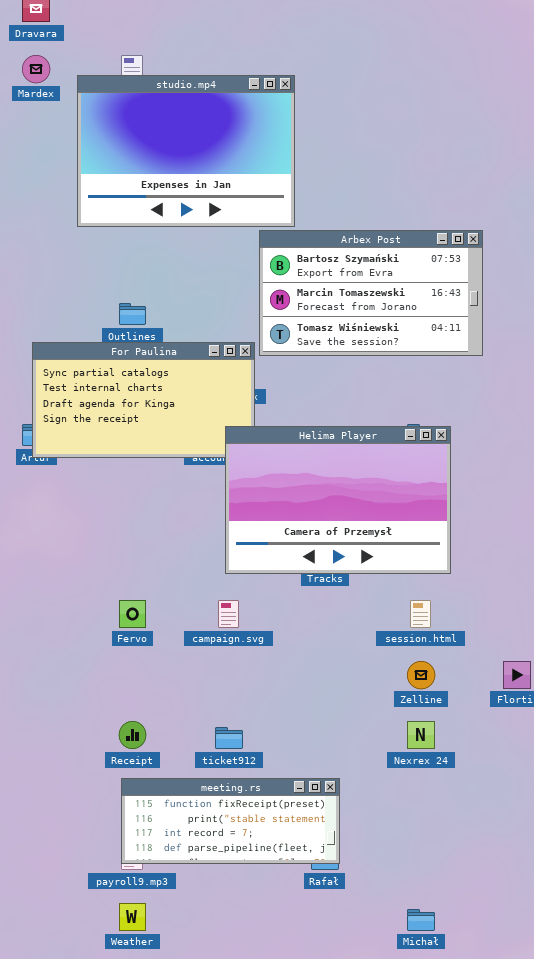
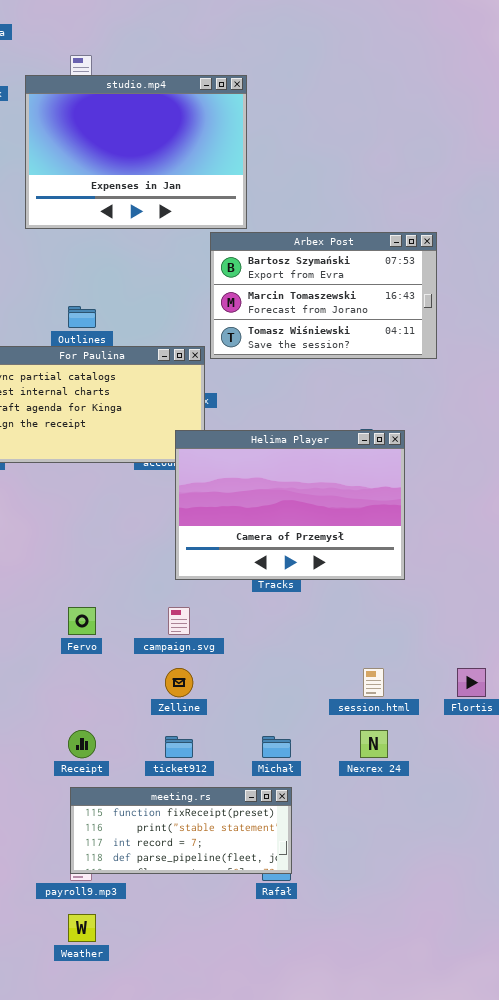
session.html: [410,600,431,628] -> [363,668,384,697], moved
Zelline: [407,661,435,689] -> [165,668,193,697], moved
Michał: [407,909,435,931] -> [262,736,291,758], moved

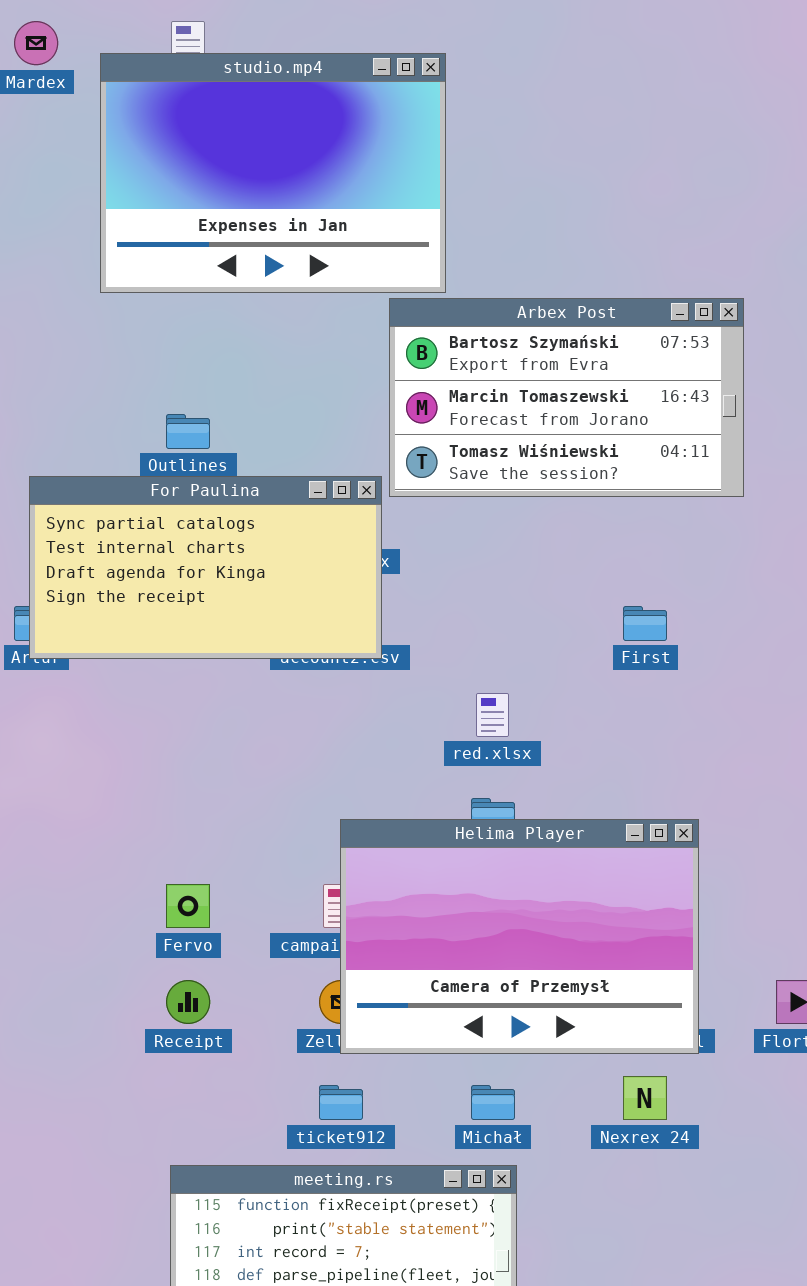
Helima Player: [175,430,405,580] -> [340,819,699,1054], moved
Receipt: [68,730,96,758] -> [166,980,210,1024], moved

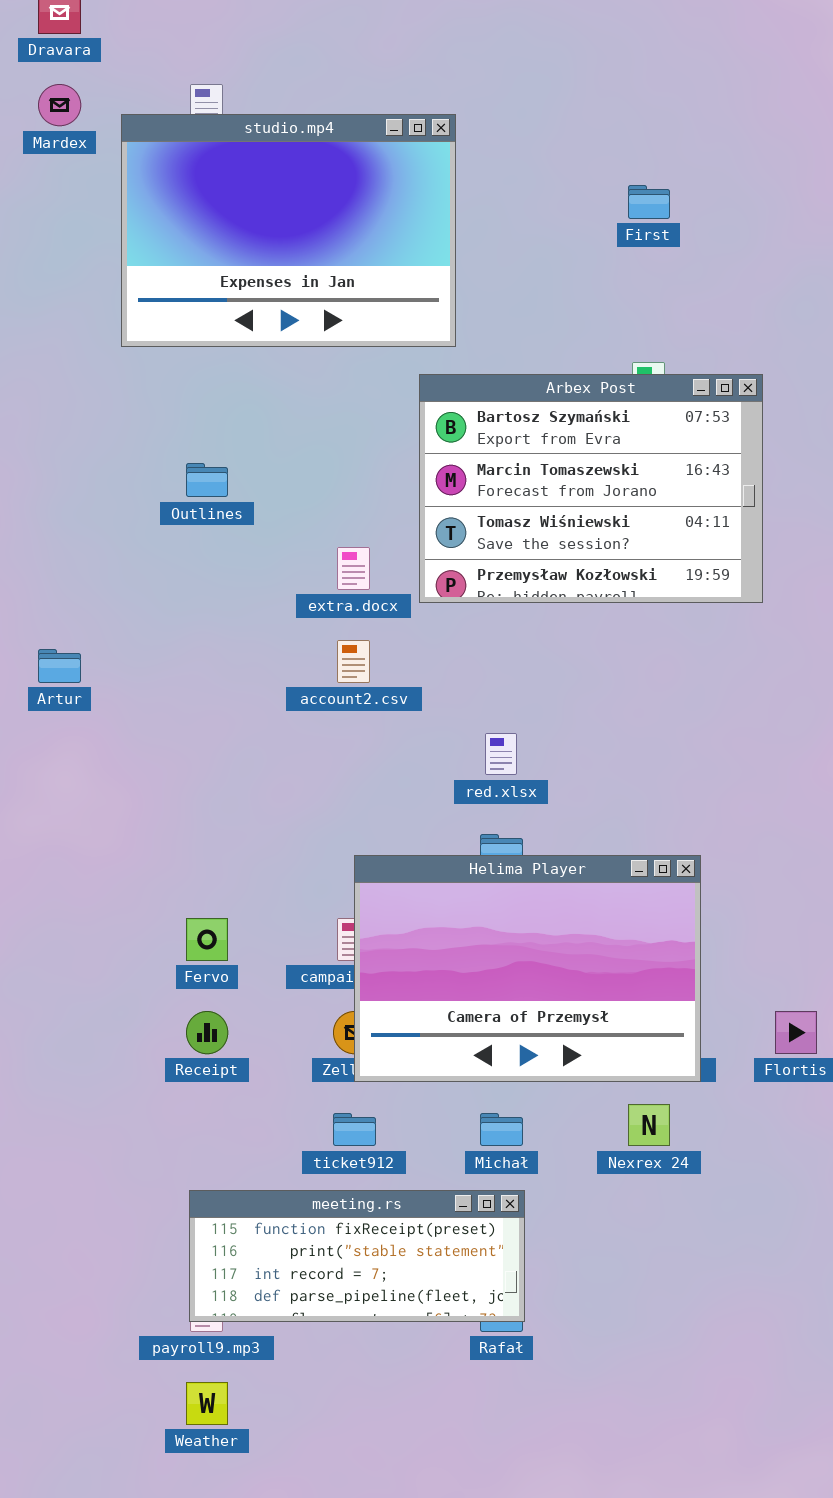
Arbex Post: [389,298,744,497] -> [419,374,763,603], moved, resized
For Paulina: [29,476,382,659] -> none, closed
First: [623,606,667,641] -> [628,185,670,219], moved

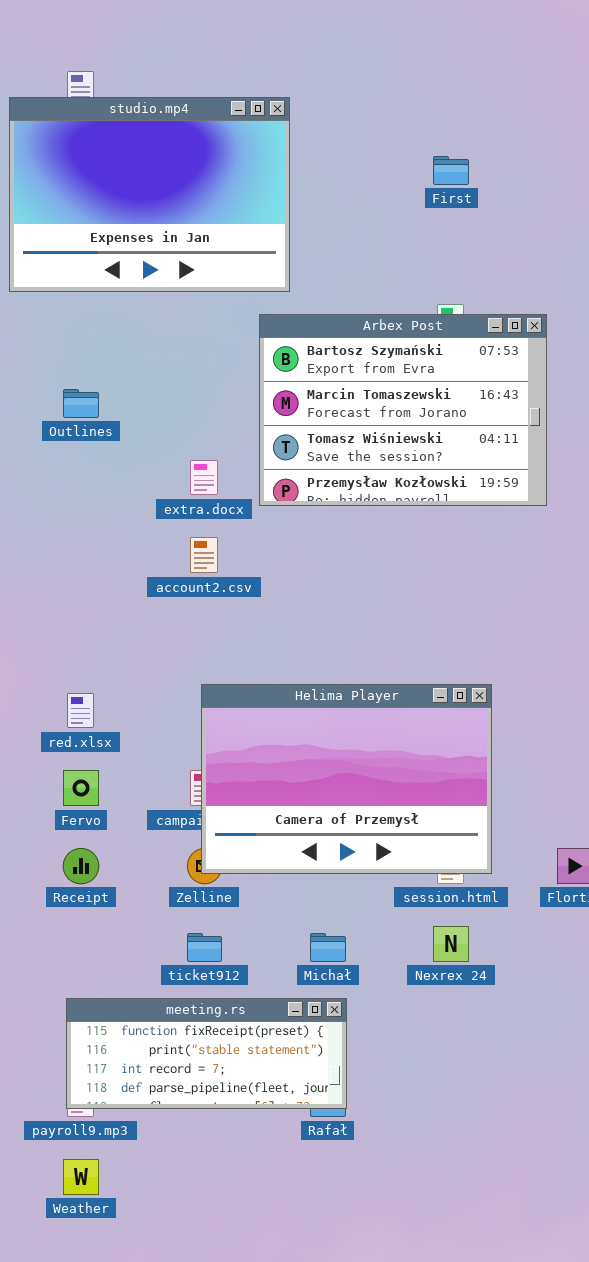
red.xlsx: [485,733,517,775] -> [67,693,94,728], moved
Helima Player: [354,855,701,1082] -> [201,684,492,874], moved

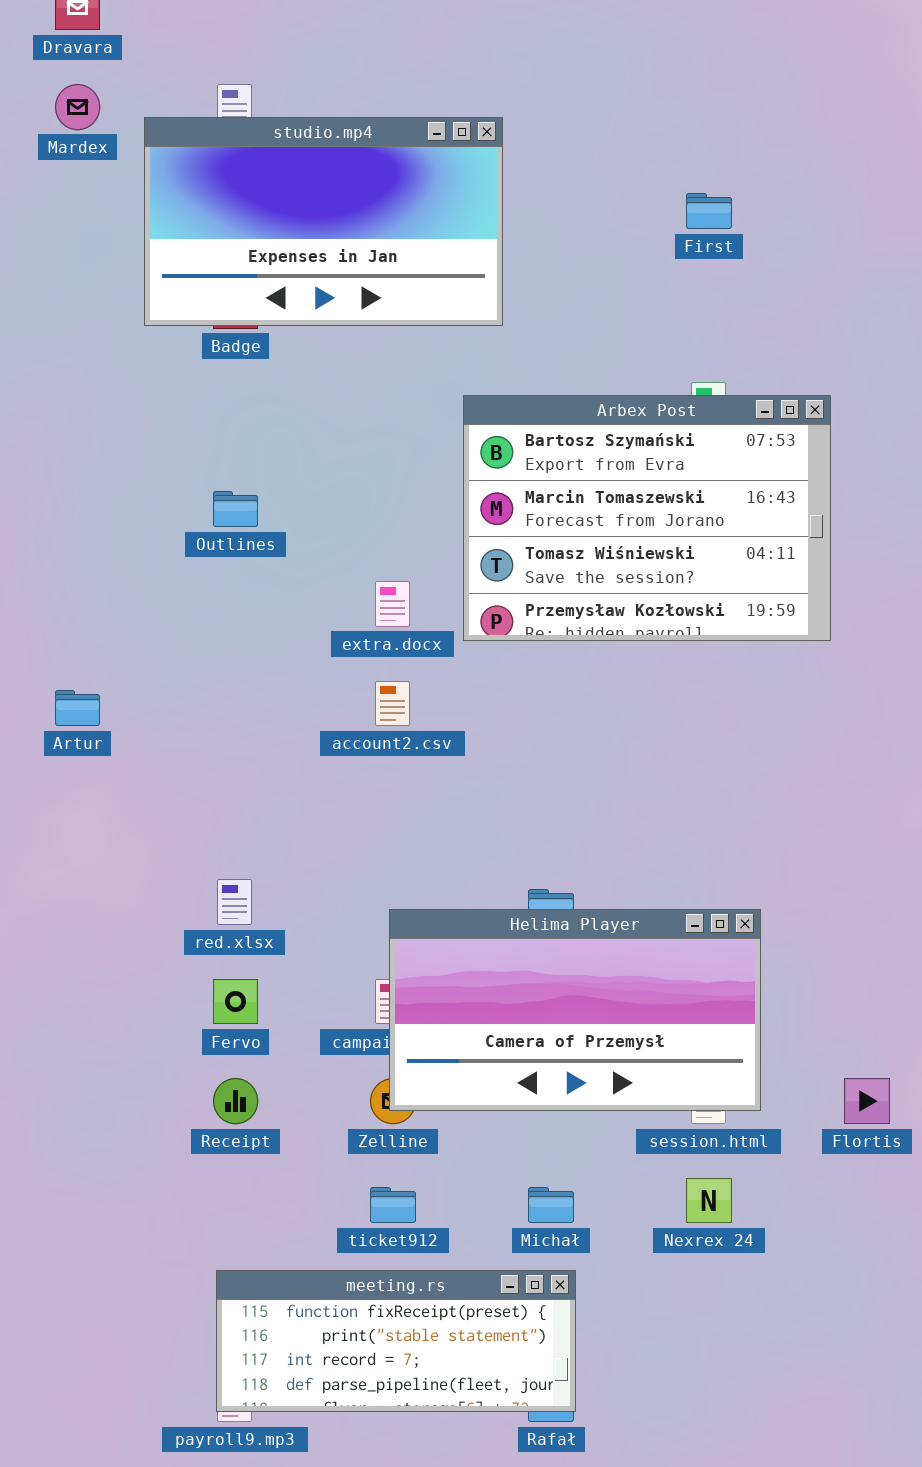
studio.mp4: [9,97,290,292] -> [144,117,503,326], resized
Helima Player: [201,684,492,874] -> [389,909,761,1111], resized

